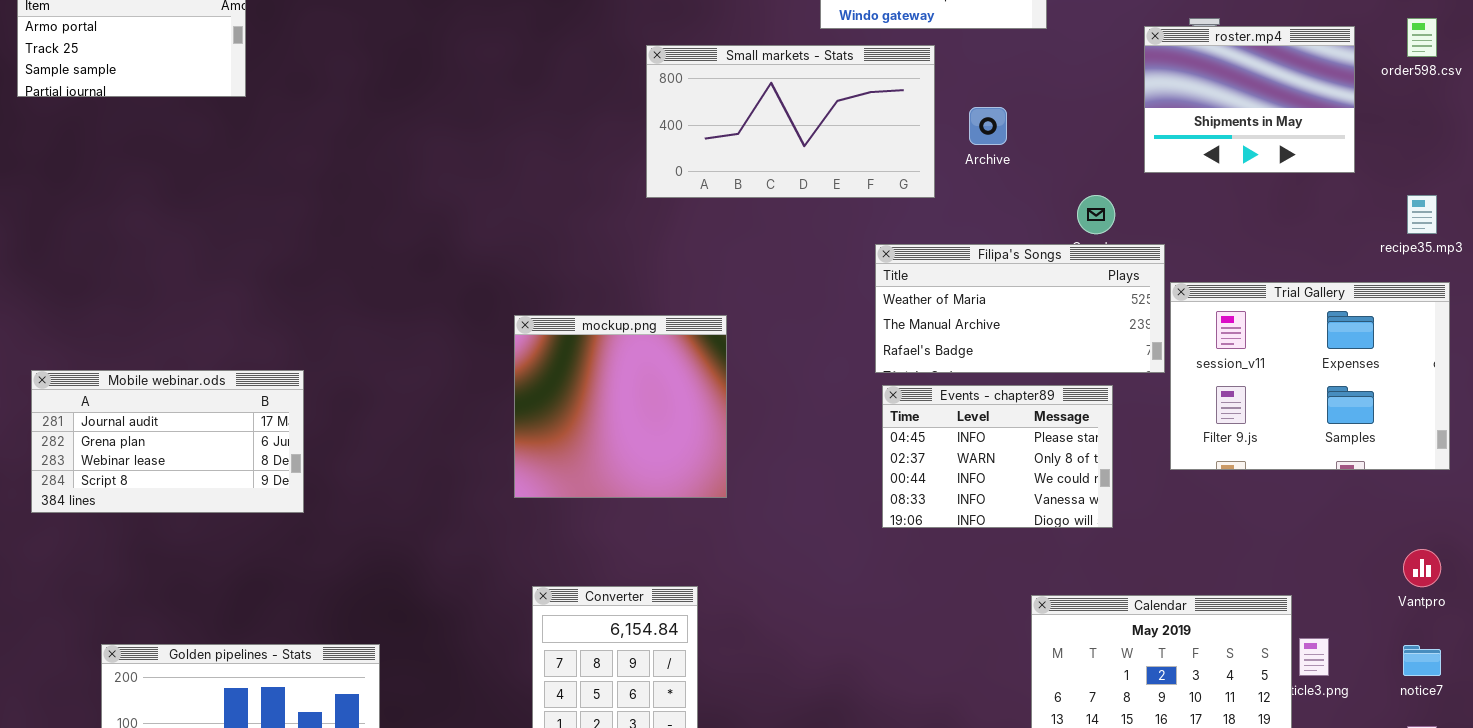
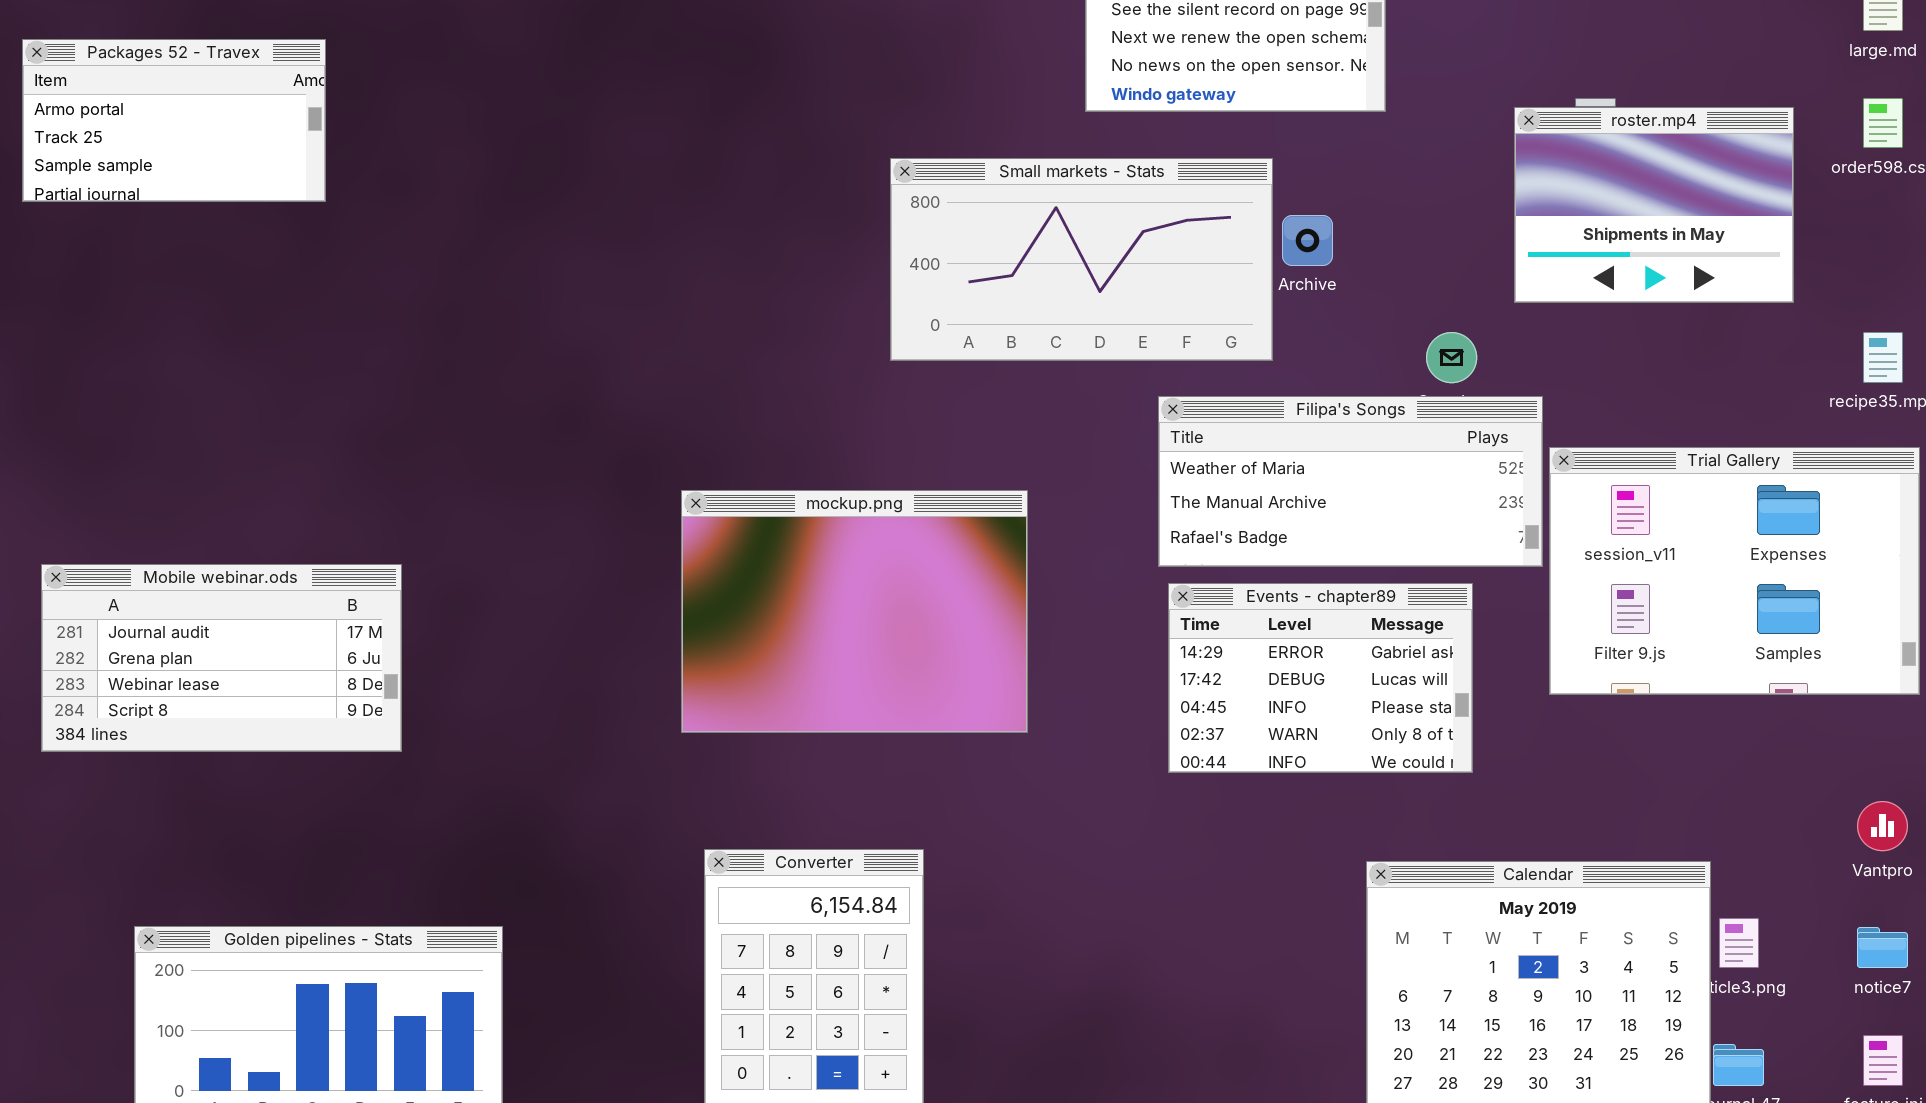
Small markets - Stats: [646,45,935,198] -> [890,158,1273,361], moved
mockup.png: [514,315,727,498] -> [681,490,1028,733], resized
Events - chapter89: [882,385,1113,528] -> [1168,583,1473,773], scrolled up 2 rows

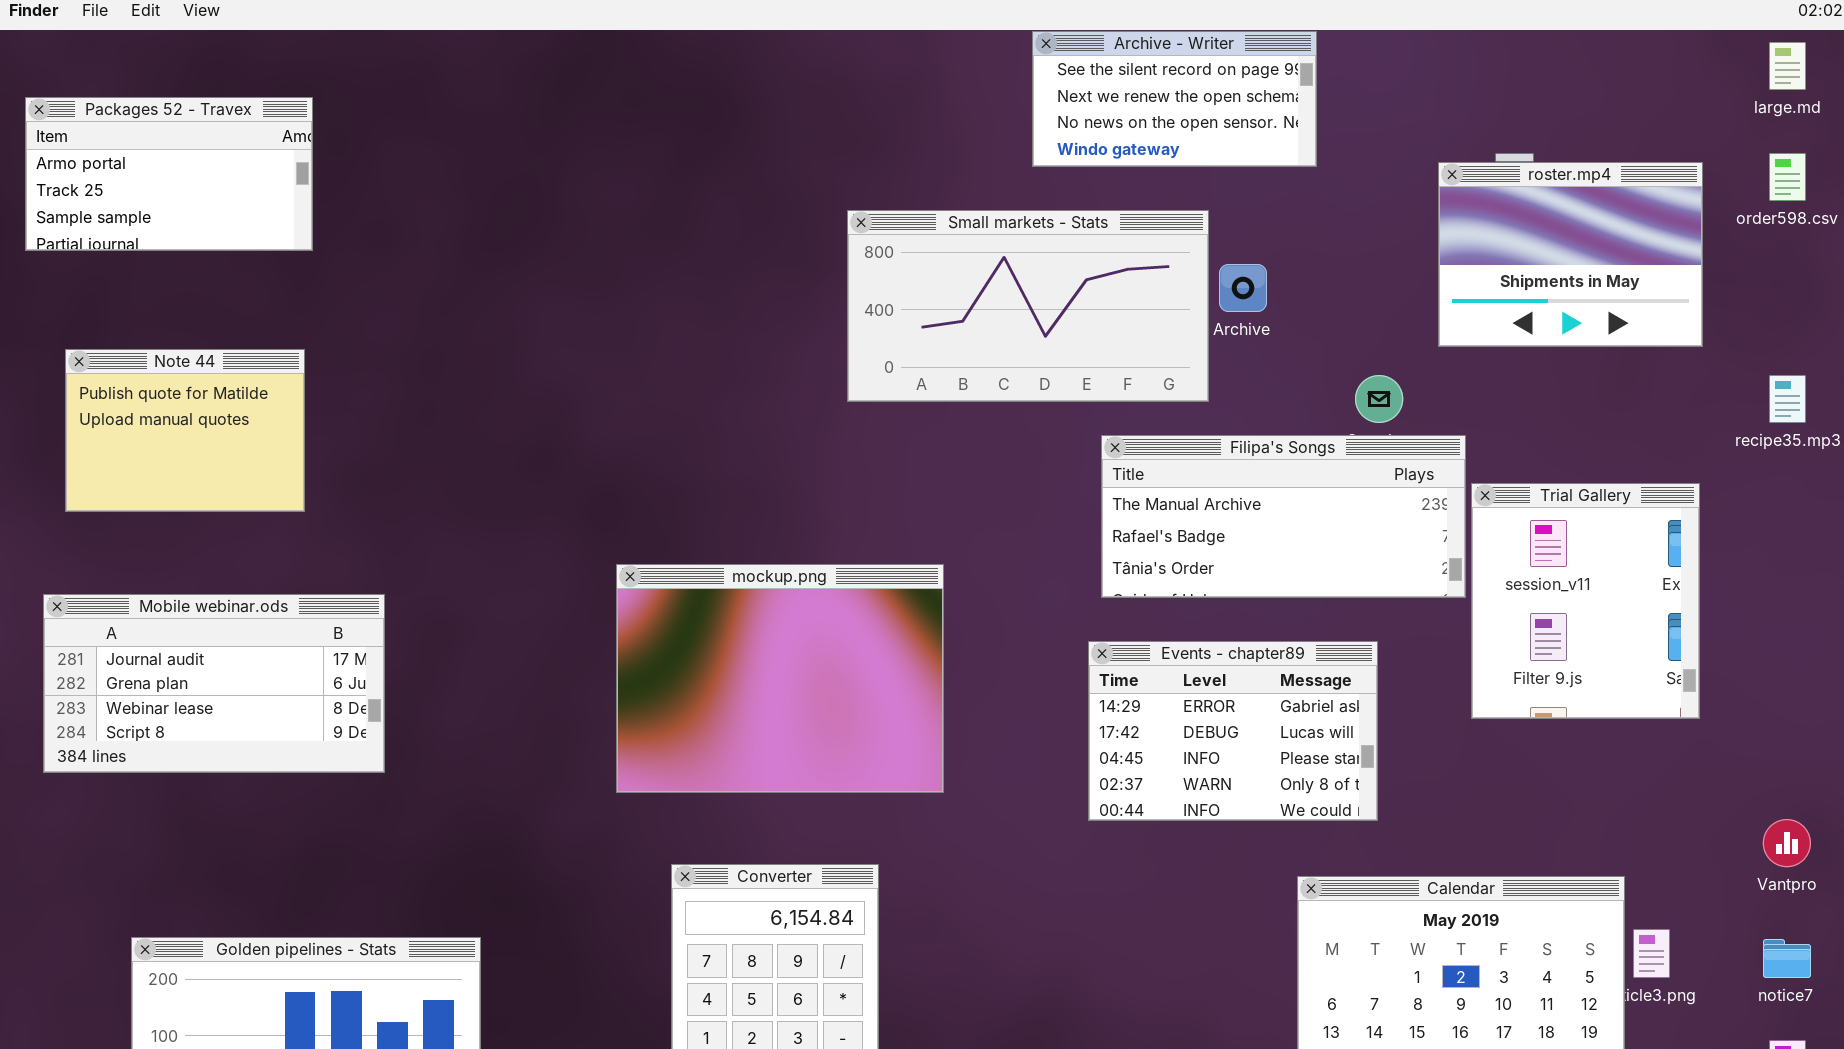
Note 44: none -> [65,349,305,512], opened
Filipa's Songs: [1158,396,1543,567] -> [1101,435,1466,598], scrolled down 1 row
Trial Gallery: [1549,447,1920,695] -> [1471,483,1700,719], resized
mockup.png: [681,490,1028,733] -> [616,564,944,793], moved
Events - chapter89: [1168,583,1473,773] -> [1088,641,1378,821], moved

